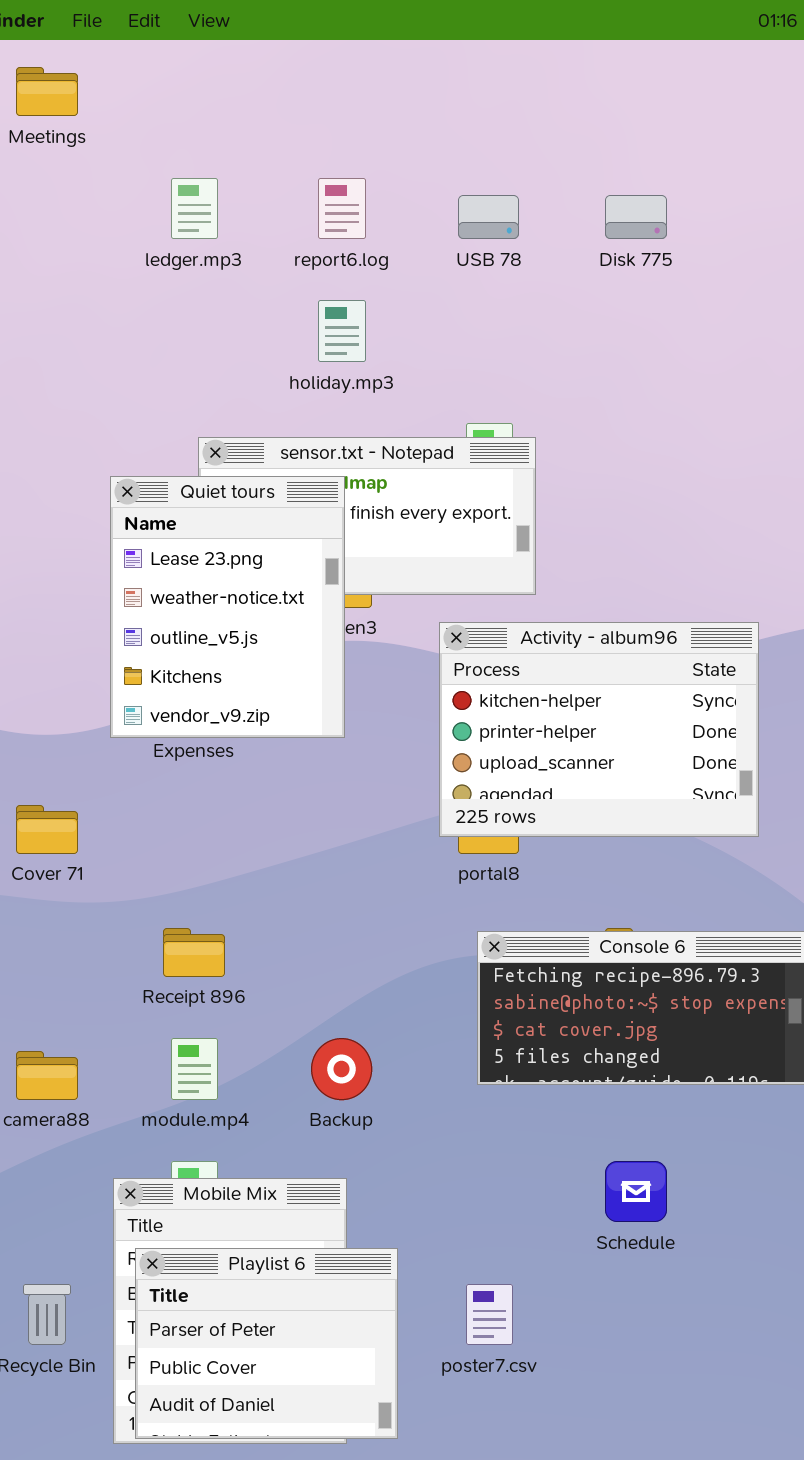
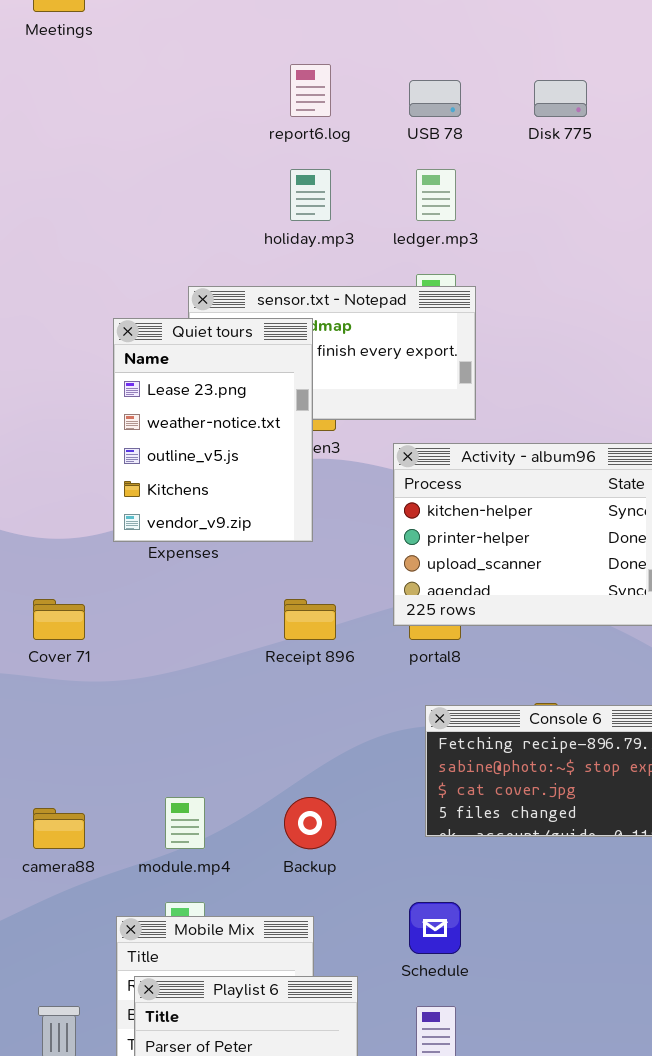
ledger.mp3: [171,178,218,239] -> [416,169,456,221], moved
Receipt 896: [163,928,225,977] -> [284,599,336,640], moved
Schedule: [605,1161,667,1222] -> [409,902,461,954], moved

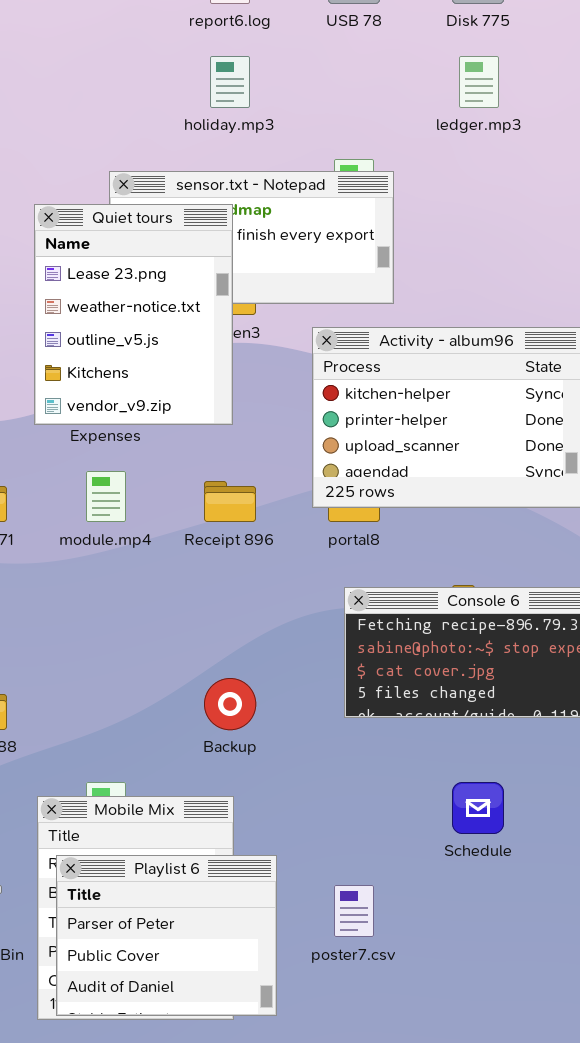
ledger.mp3: [416,169,456,221] -> [459,56,499,108], moved
module.mp4: [165,797,205,849] -> [86,471,126,522], moved
Schedule: [409,902,461,954] -> [452,782,504,834], moved

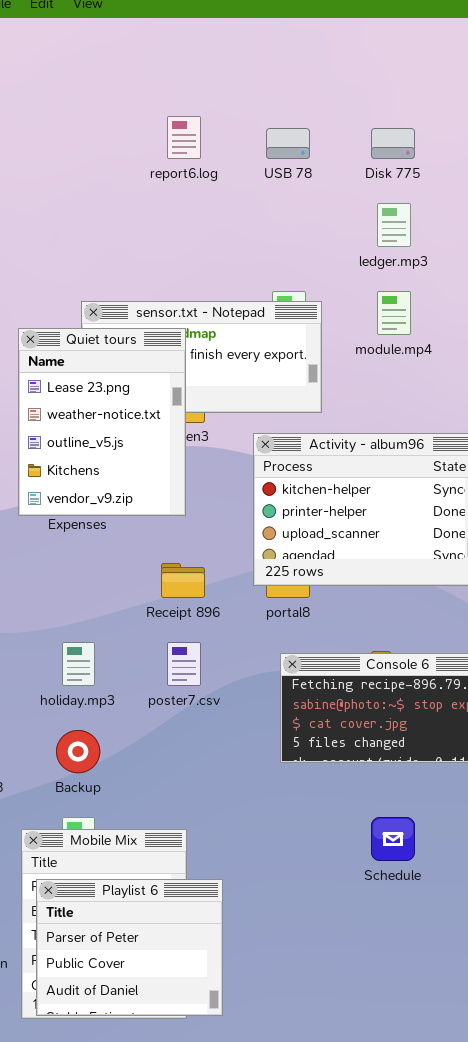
holiday.mp3: [210,56,250,108] -> [62,642,95,686], moved
module.mp4: [86,471,126,522] -> [377,291,411,335], moved
Backup: [204,678,256,730] -> [56,730,100,773], moved
poster7.csv: [334,885,374,937] -> [167,642,201,686], moved

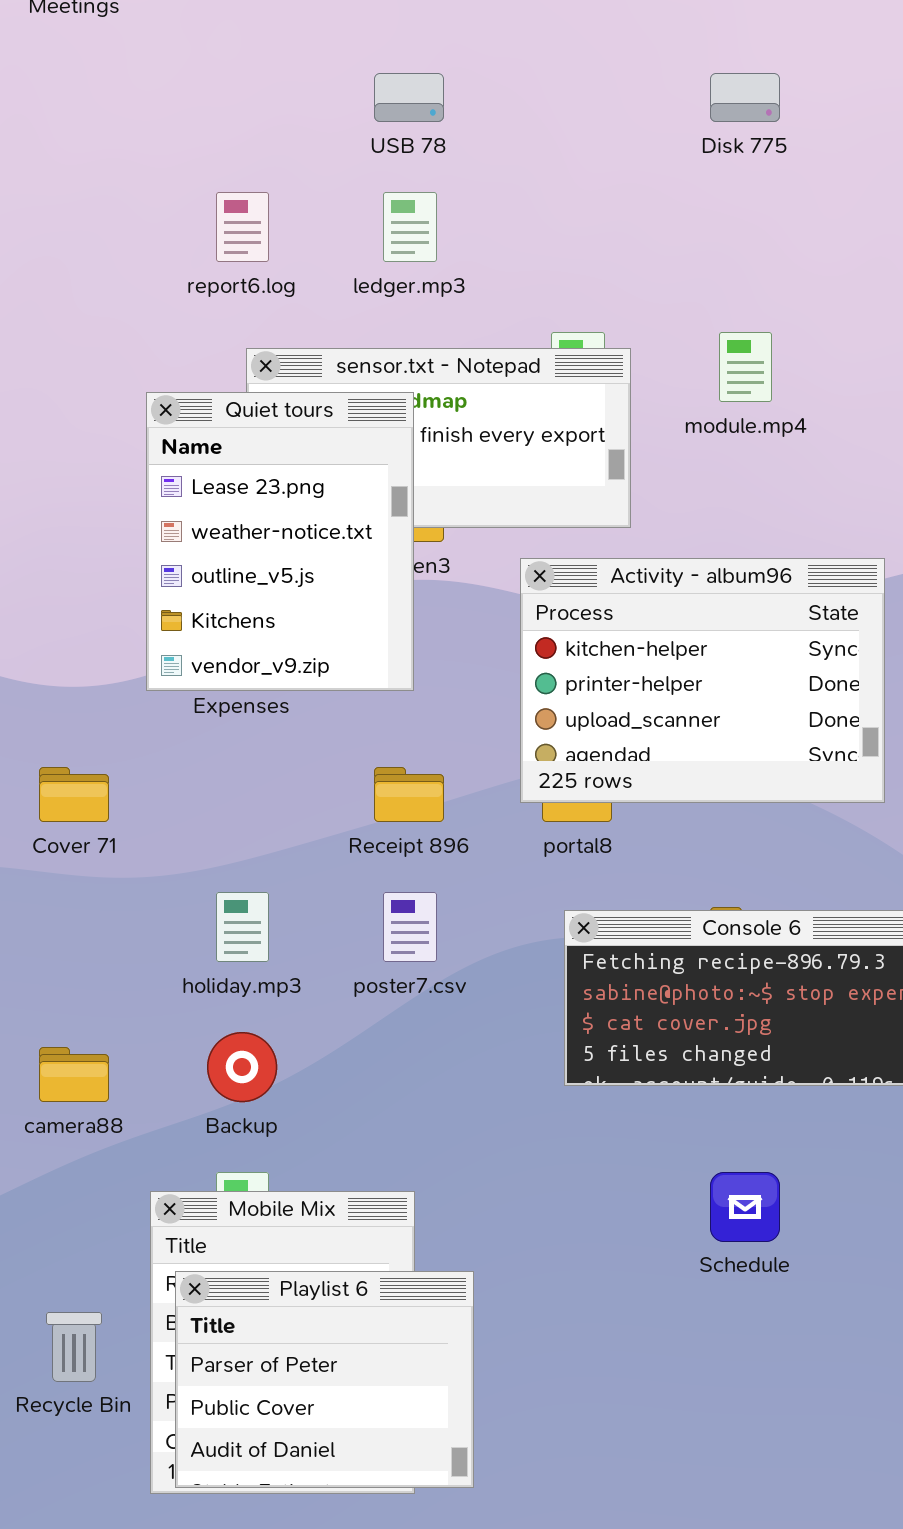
report6.log: [167,116,201,159] -> [216,192,269,262], moved
USB 78: [266,128,310,159] -> [374,73,444,122], moved
ledger.mp3: [377,203,411,247] -> [383,192,437,262], moved

